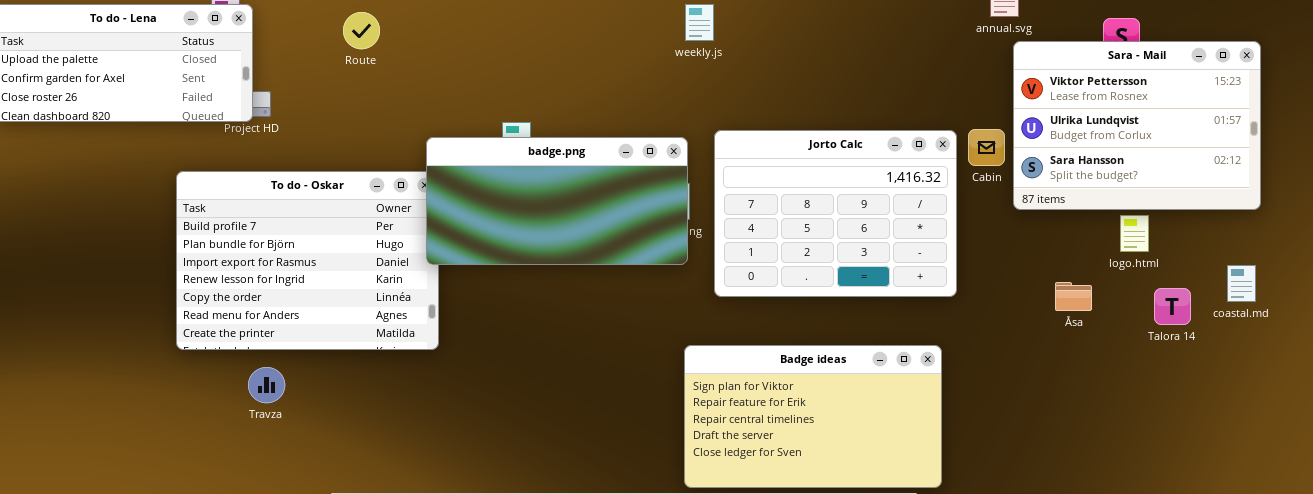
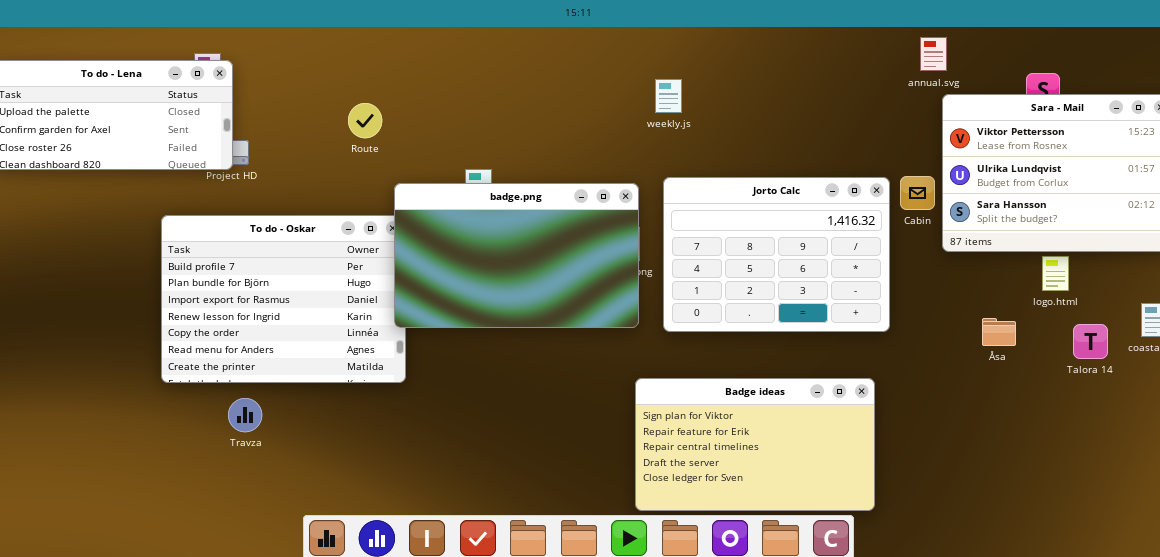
weekly.js: [685,4,714,41] -> [655,79,682,113], moved
Route: [343,12,380,49] -> [348,103,382,138], moved
badge.png: [426,137,688,265] -> [394,183,639,328], resized

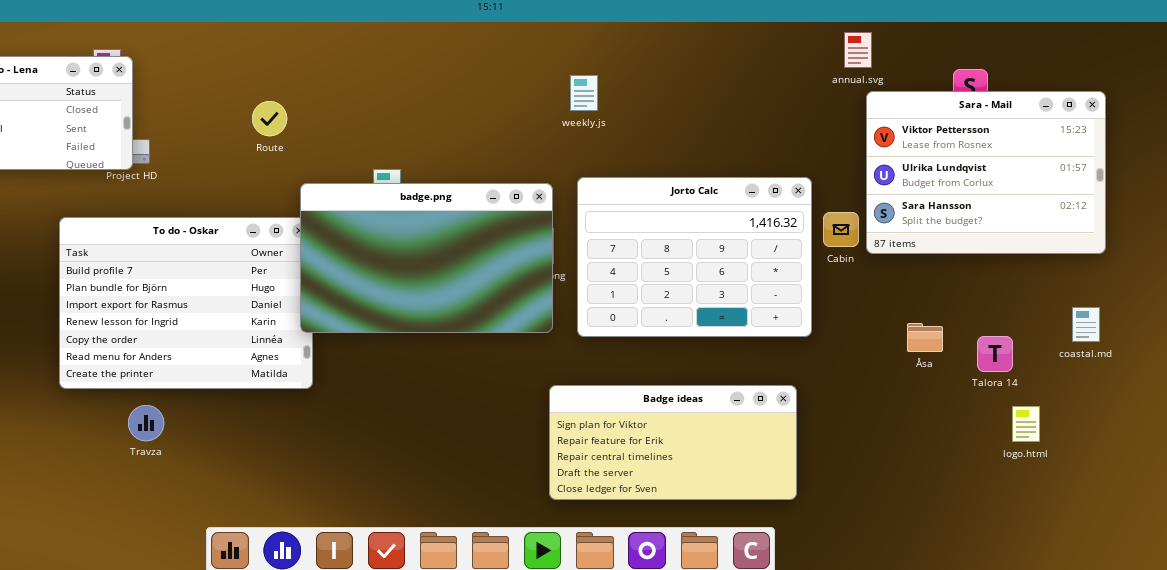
Cabin: [900,176,935,210] -> [823,212,859,247], moved
logo.html: [1042,256,1069,291] -> [1012,406,1040,442], moved
Talora 14: [1073,324,1108,359] -> [977,336,1013,372], moved
Badge ideas: [635,378,875,511] -> [549,385,797,500], resized

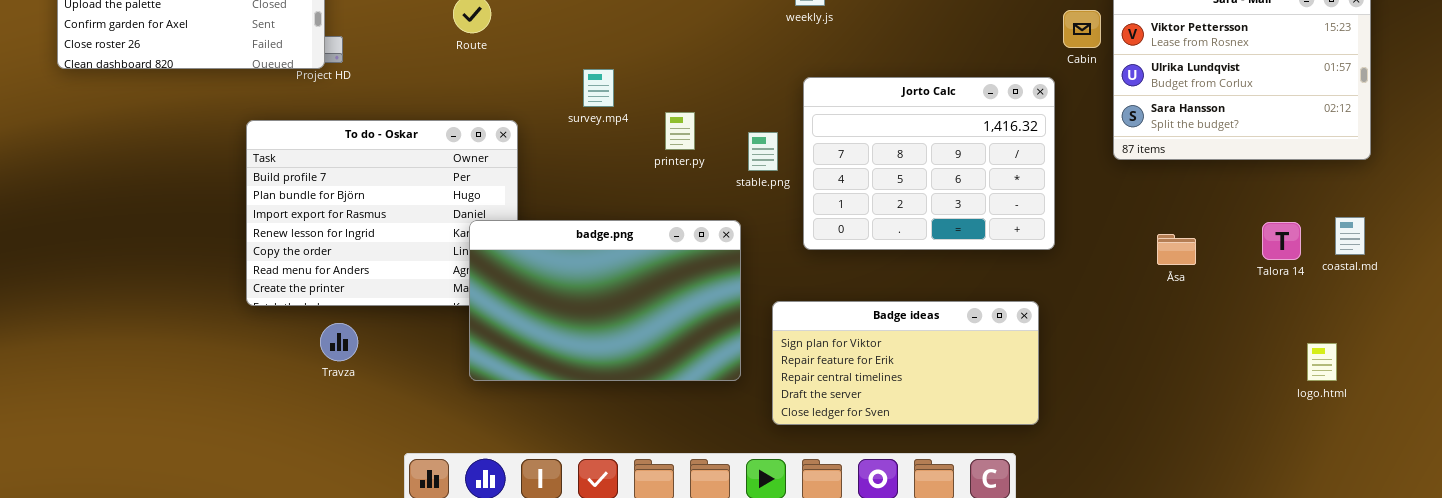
badge.png: [300,183,553,333] -> [469,220,741,381], moved
Cabin: [823,212,859,247] -> [1063,10,1101,48], moved
Talora 14: [977,336,1013,372] -> [1262,222,1301,260], moved
logo.html: [1012,406,1040,442] -> [1307,343,1337,381], moved

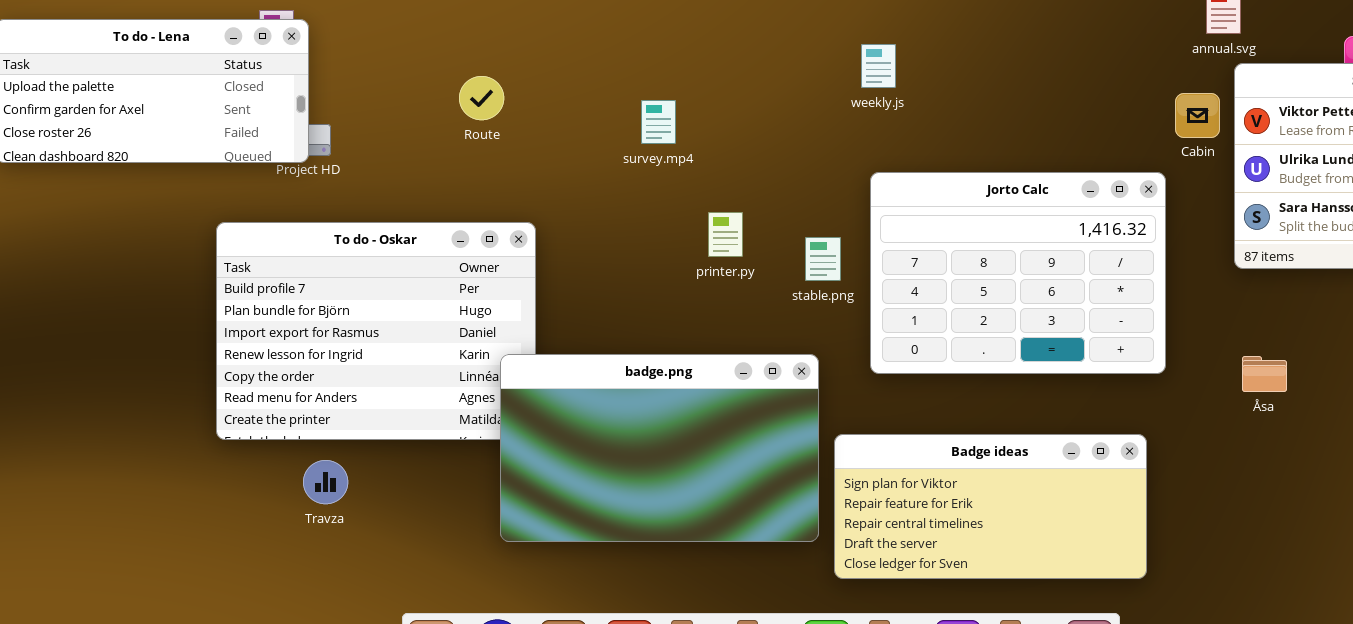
survey.mp4: [583,69,614,107] -> [641,100,676,144], moved
badge.png: [469,220,741,381] -> [500,354,819,542], moved
Åsa: [1157,234,1196,265] -> [1242,356,1287,392], moved

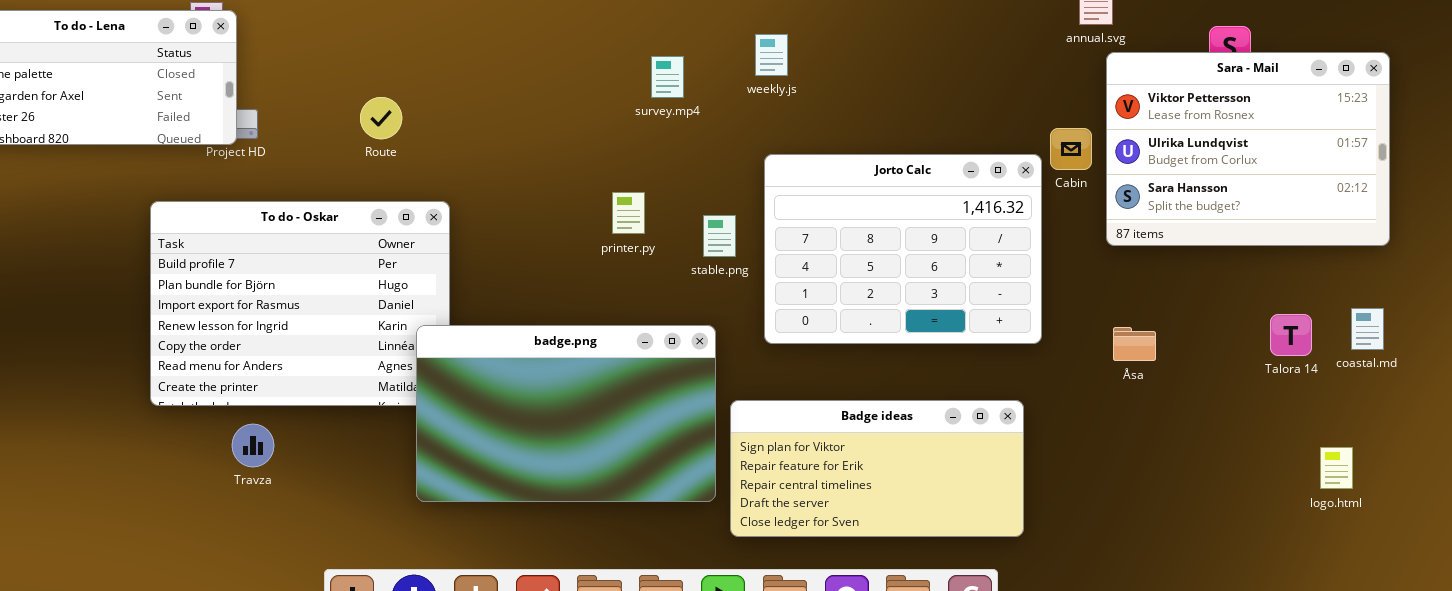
Route: [459,76,504,120] -> [360,97,402,139], moved
Cabin: [1175,93,1220,138] -> [1050,128,1092,170], moved
survey.mp4: [641,100,676,144] -> [651,56,684,98], moved

